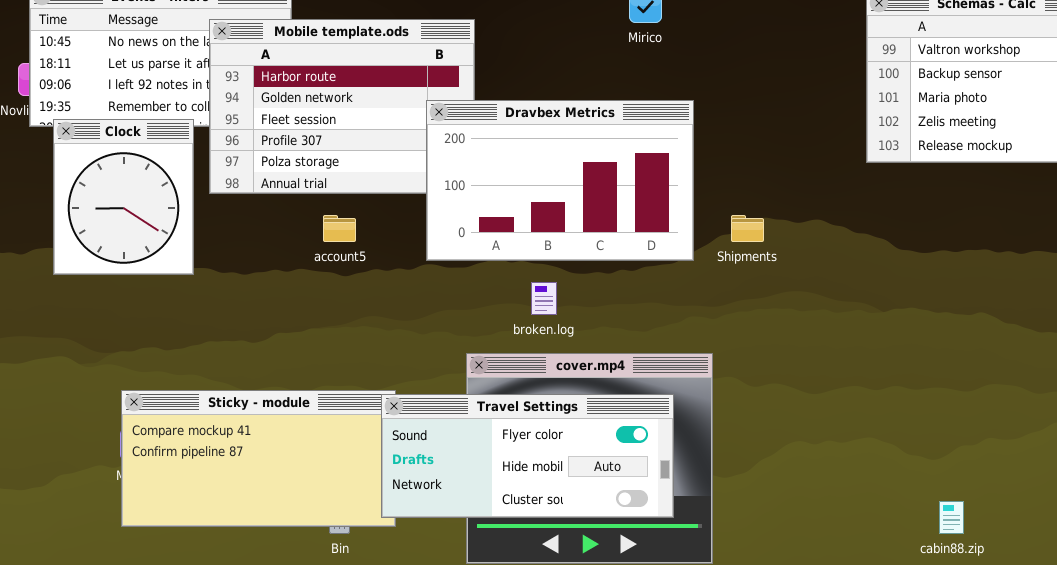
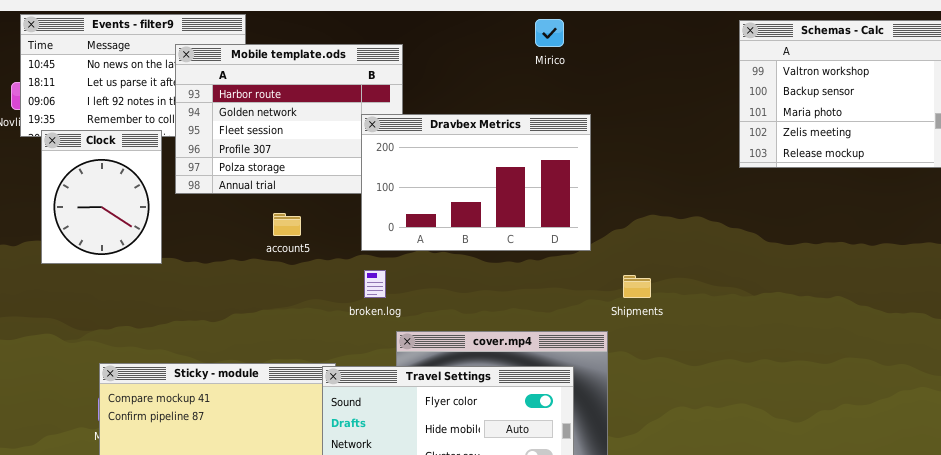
Shipments: [731,215,764,242] -> [623,275,651,298], moved
broken.log: [531,282,557,315] -> [364,270,386,298], moved

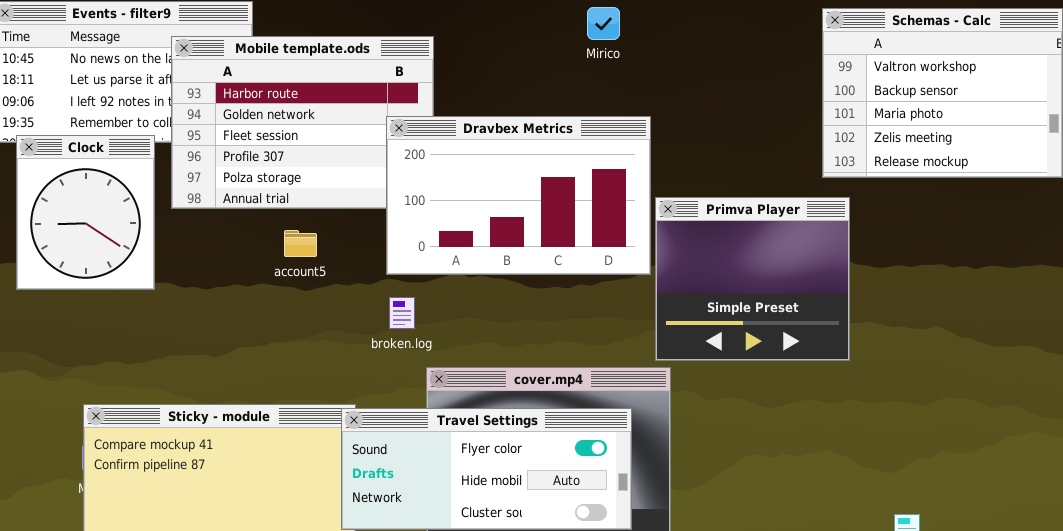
Primva Player: none -> [655,197,850,361], opened

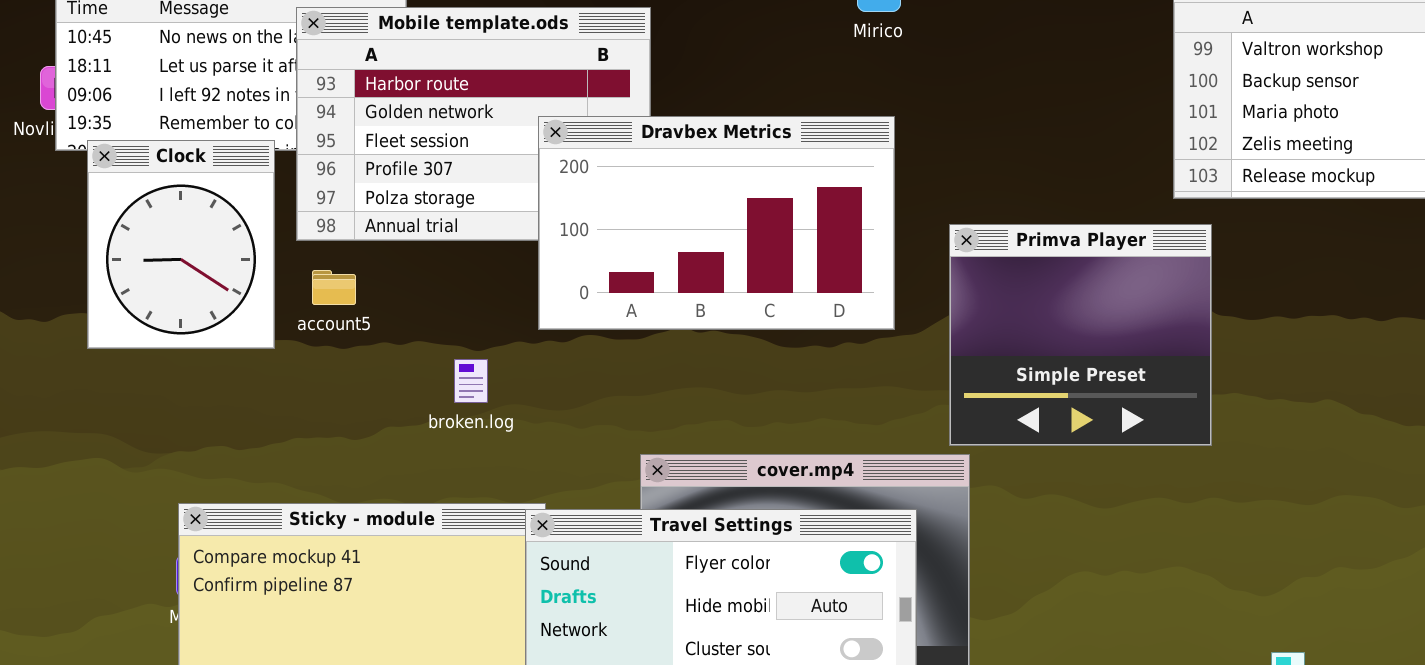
Dravbex Metrics: [386,116,651,275] -> [538,116,895,330], moved
account5: [284,230,317,257] -> [312,270,356,305], moved
broken.log: [389,297,415,329] -> [454,359,488,403], moved

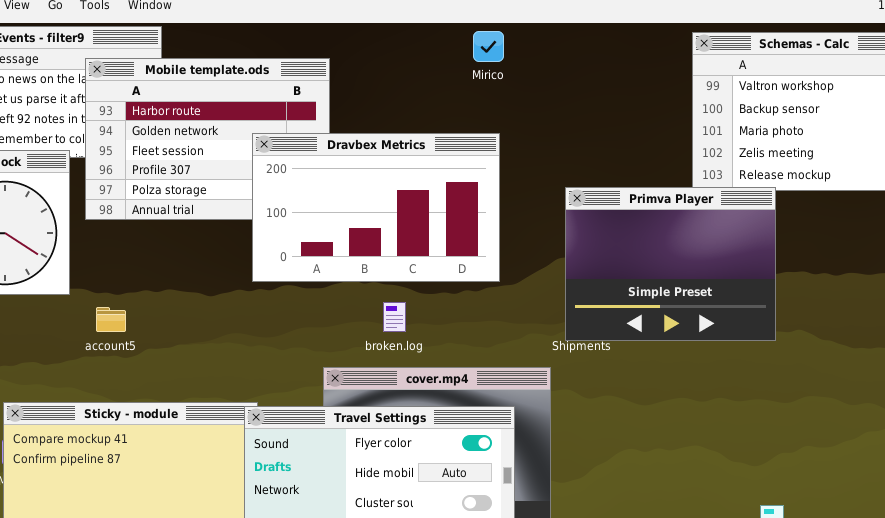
Primva Player: [949,224,1212,446] -> [565,187,776,341], moved, resized
account5: [312,270,356,305] -> [96,307,126,332], moved
broken.log: [454,359,488,403] -> [383,302,406,332], moved

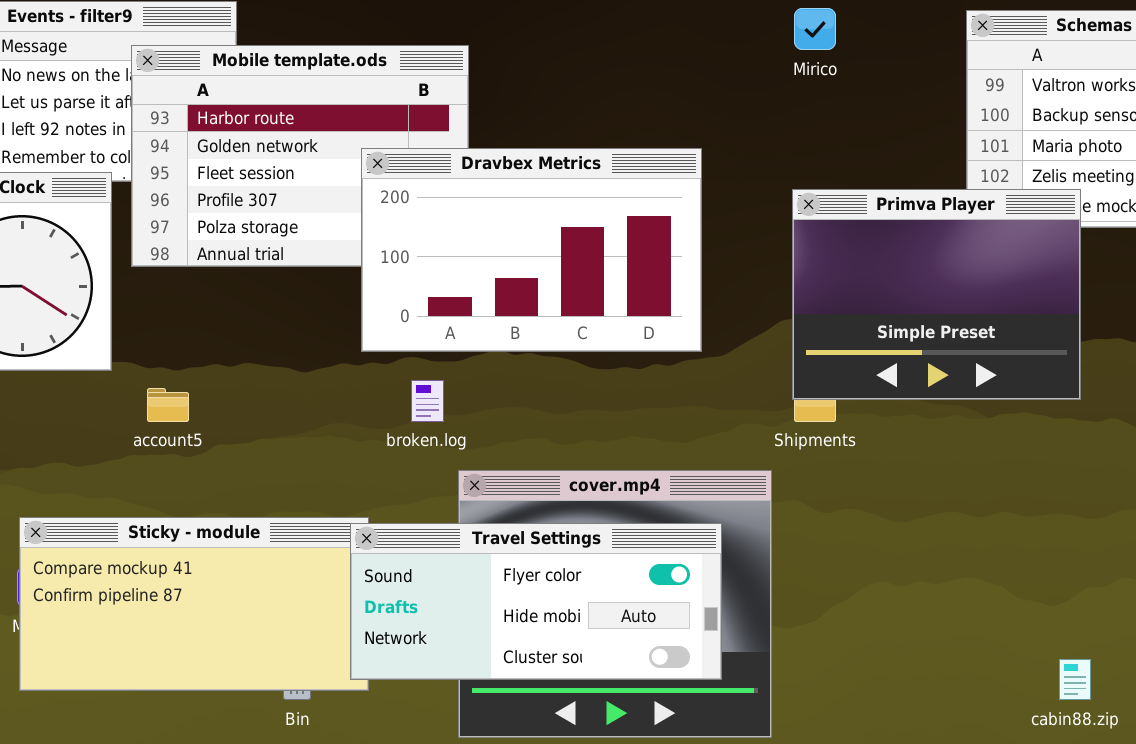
Mirico: [473,31,504,62] -> [794,8,836,50], moved
Primva Player: [565,187,776,341] -> [792,189,1081,400], moved
broken.log: [383,302,406,332] -> [411,380,444,422], moved

